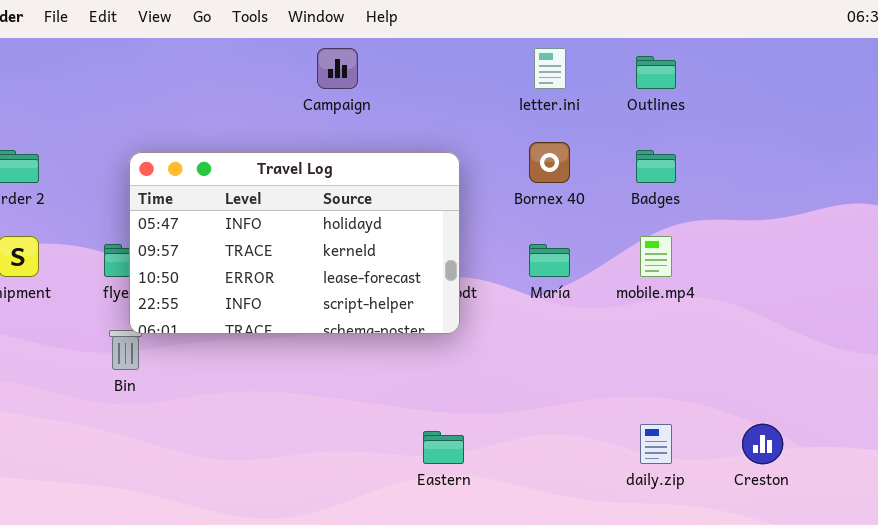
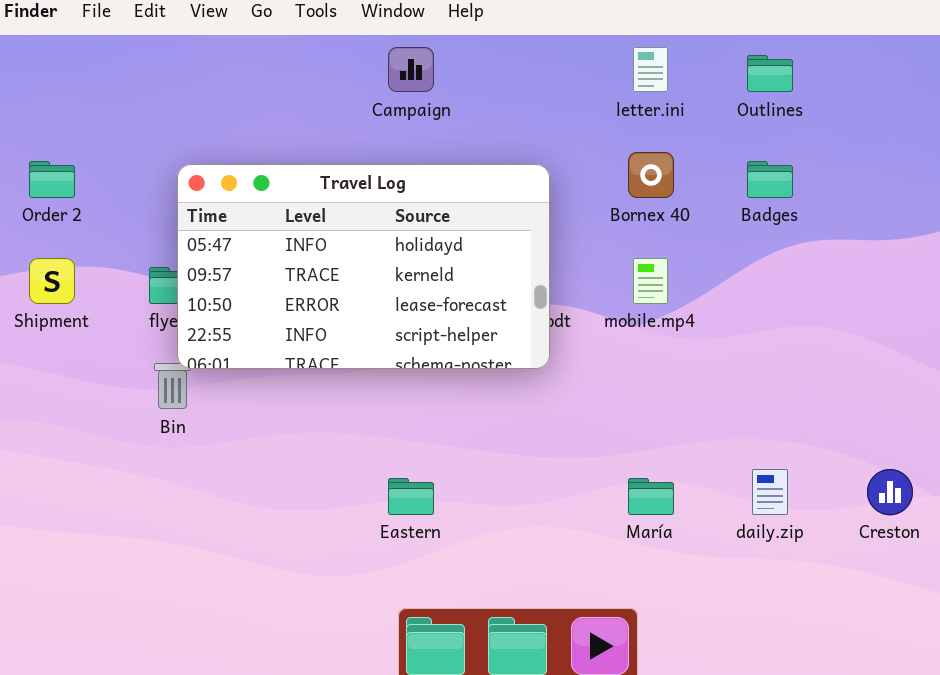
mobile.mp4: [640,236,672,277] -> [633,258,668,304], moved
María: [529,244,570,277] -> [628,478,674,515], moved
Eastern: [423,431,464,464] -> [388,478,434,515], moved

